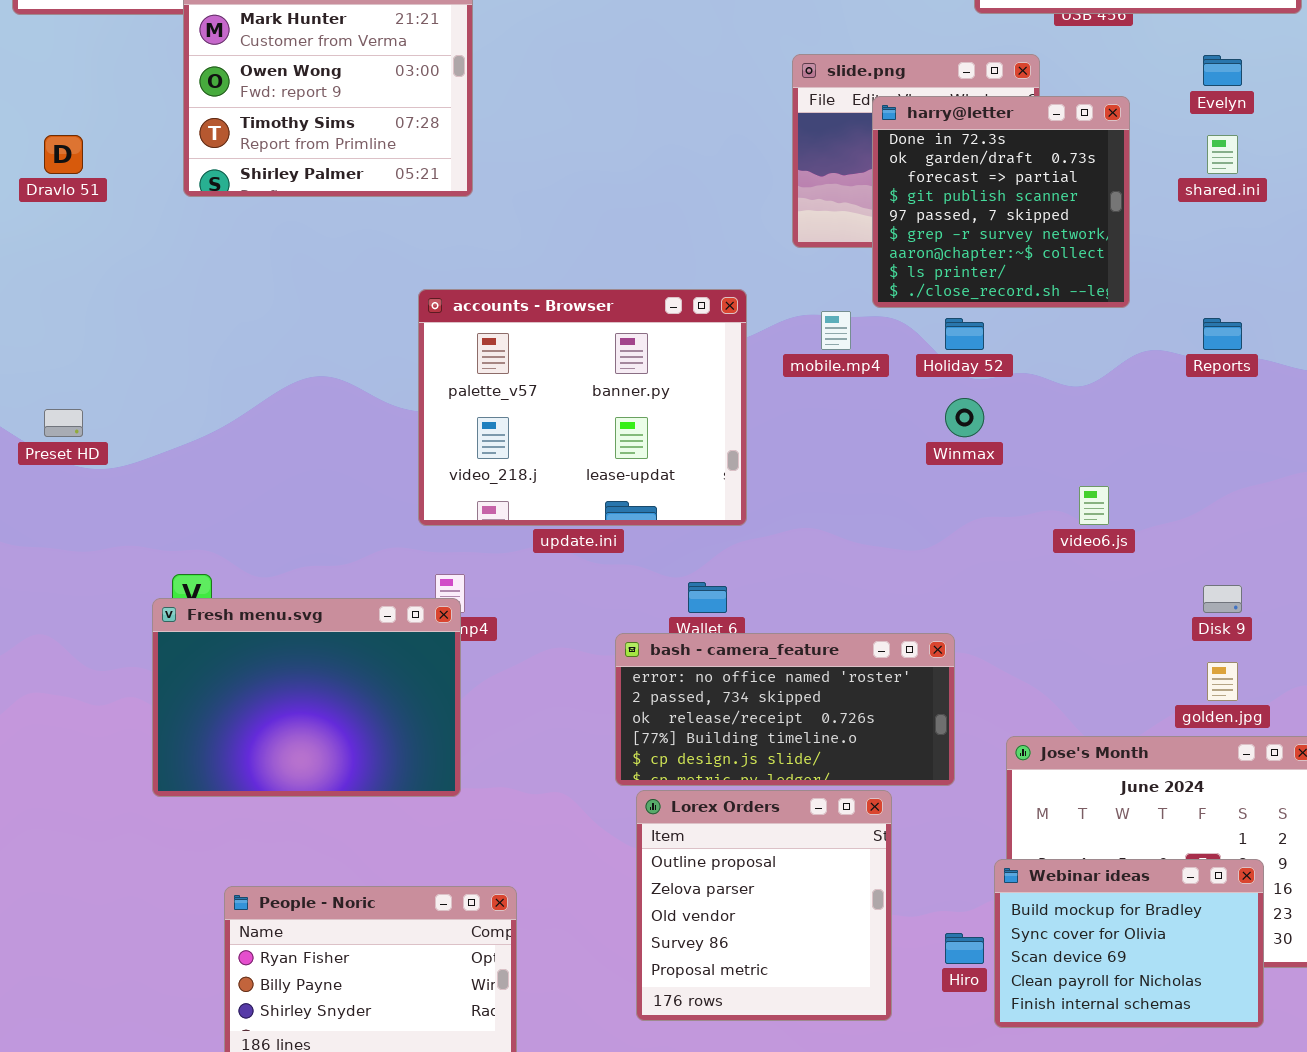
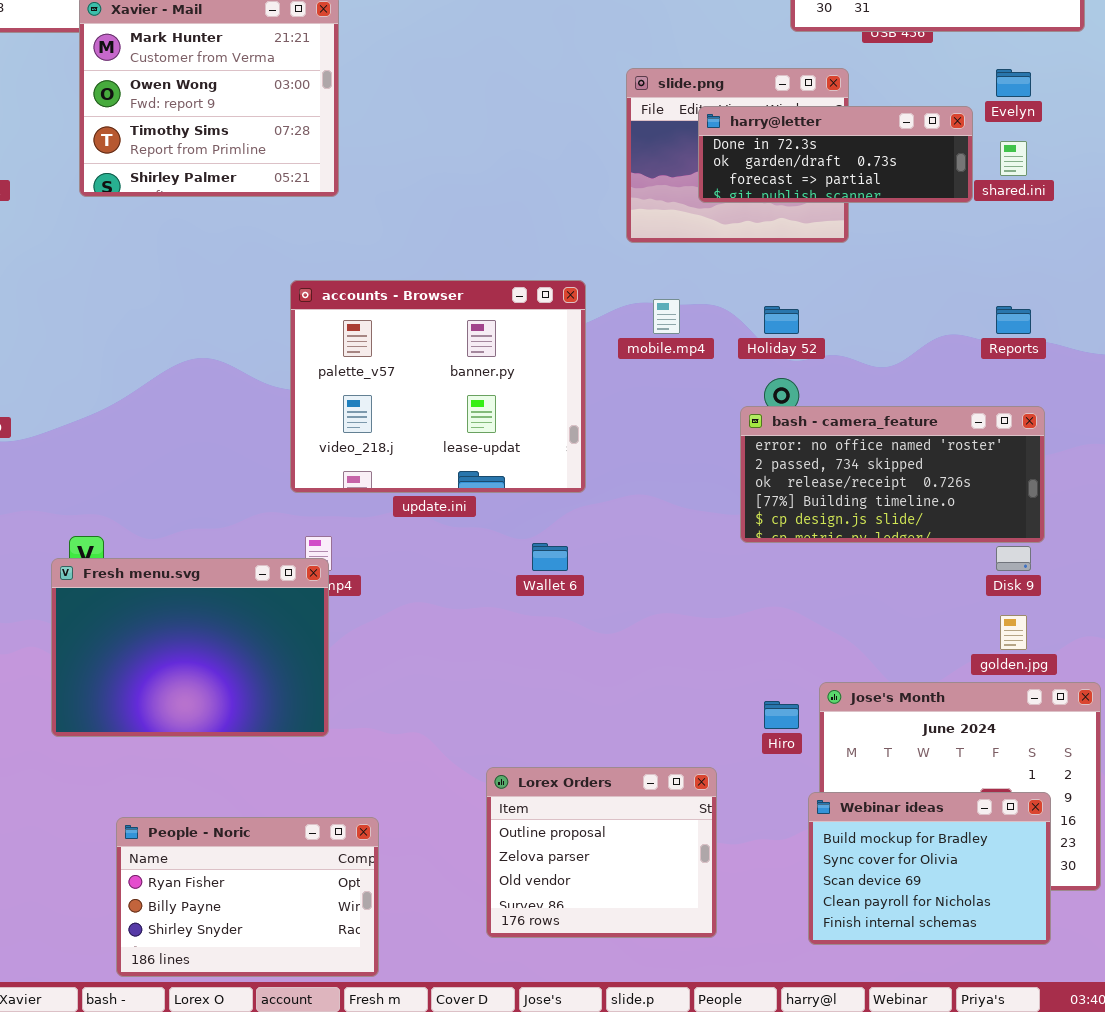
harry@letter: [872,96,1130,308] -> [698,106,973,203], resized
bash - camera_feature: [615,633,955,786] -> [740,406,1045,543], moved
Lorex Orders: [636,790,892,1021] -> [486,767,717,938], resized
Hiro: [945,933,984,964] -> [764,701,799,729], moved

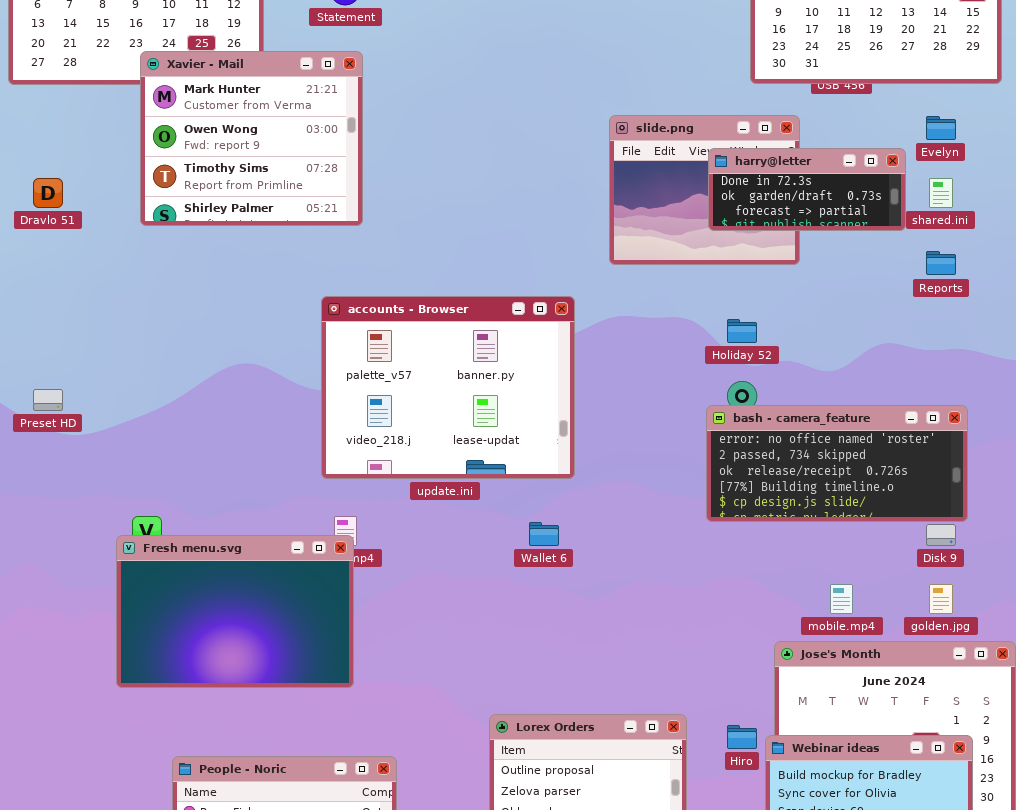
harry@letter: [698,106,973,203] -> [708,148,906,231], resized
mobile.mp4: [653,299,680,334] -> [830,584,853,614], moved
Reports: [996,306,1031,334] -> [926,251,956,275], moved
Hiro: [764,701,799,729] -> [727,725,757,749], moved

